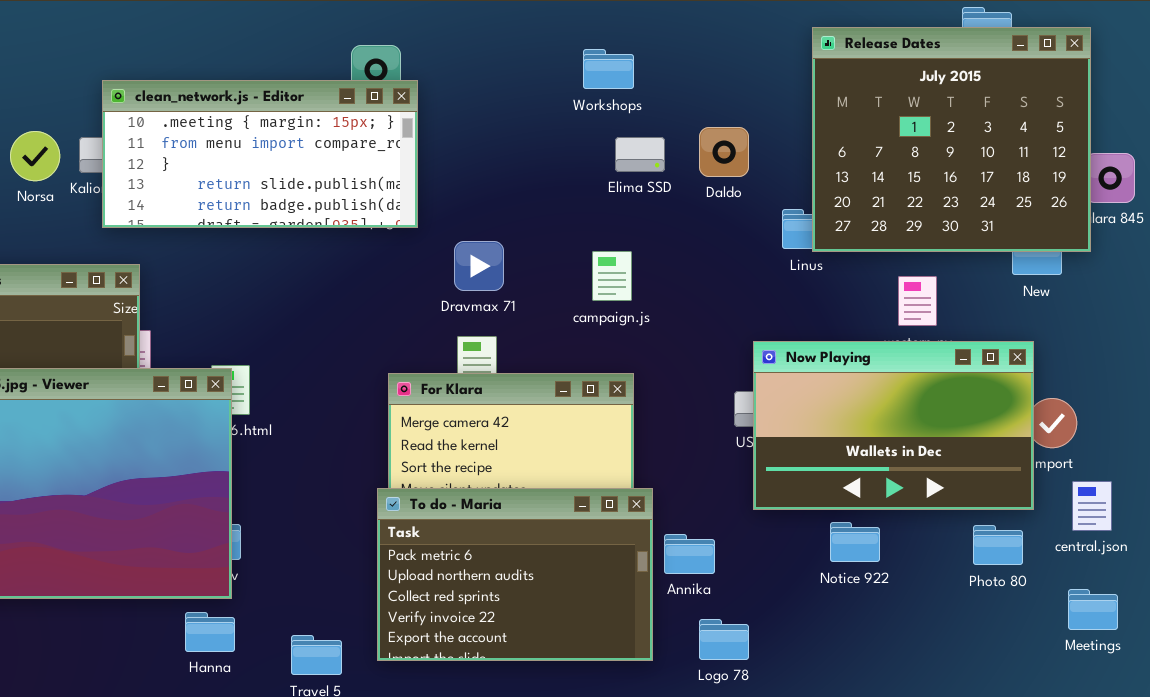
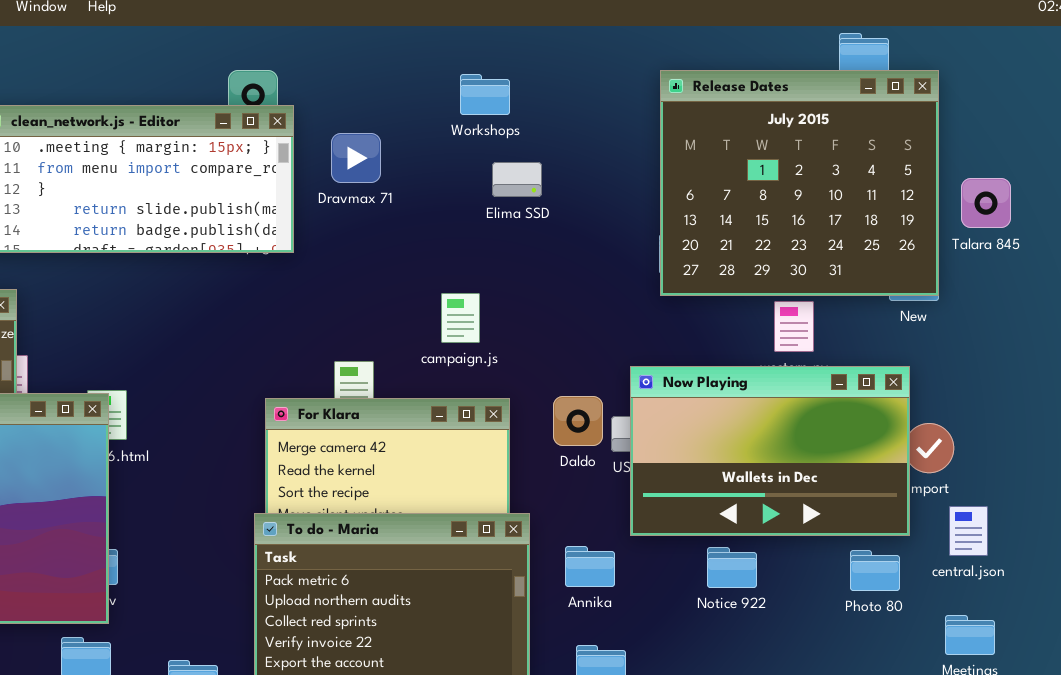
Release Dates: [812,27,1091,252] -> [660,70,939,296], moved
Daldo: [699,127,749,177] -> [553,396,603,446], moved
Dravmax 71: [454,241,504,291] -> [331,133,381,183], moved
campaign.js: [592,251,632,301] -> [441,293,480,343], moved
Annika: [664,534,715,574] -> [565,546,615,587], moved

